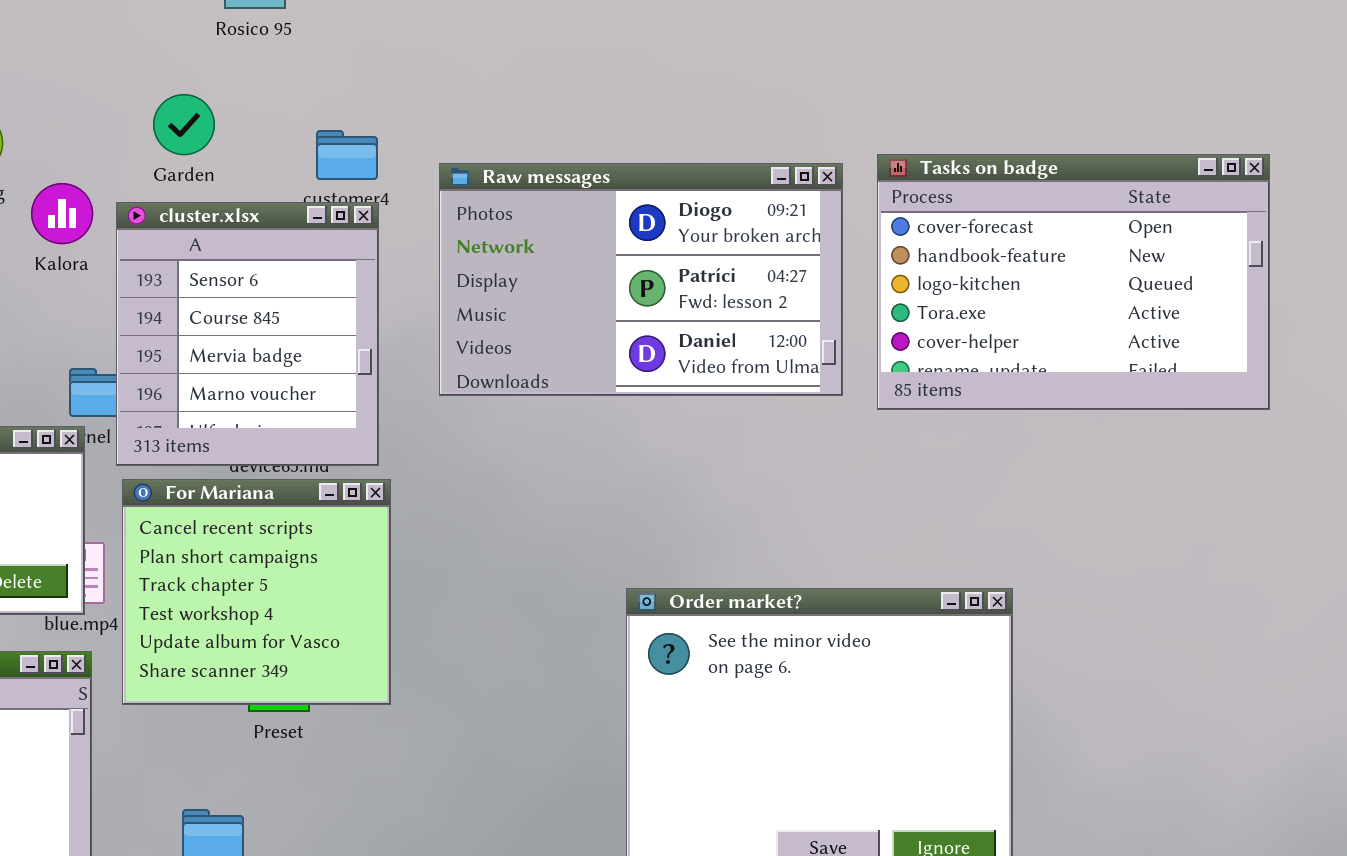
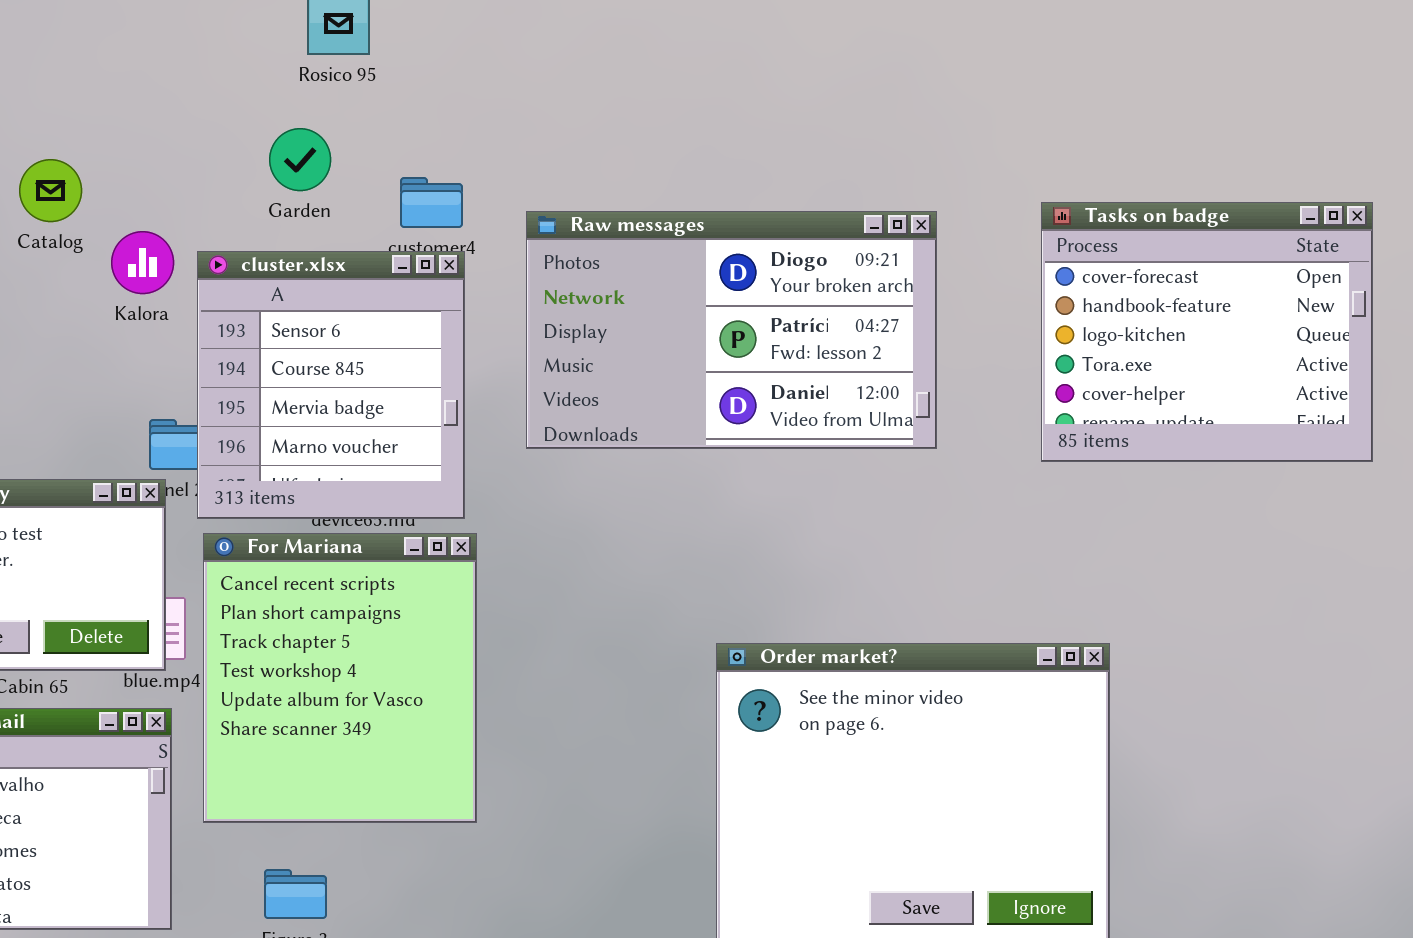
Garden: [153,94,215,155] -> [269,128,331,191], moved
Tasks on badge: [877,154,1270,410] -> [1041,202,1373,462], resized
For Mariana: [122,479,391,705] -> [203,533,477,823], resized

